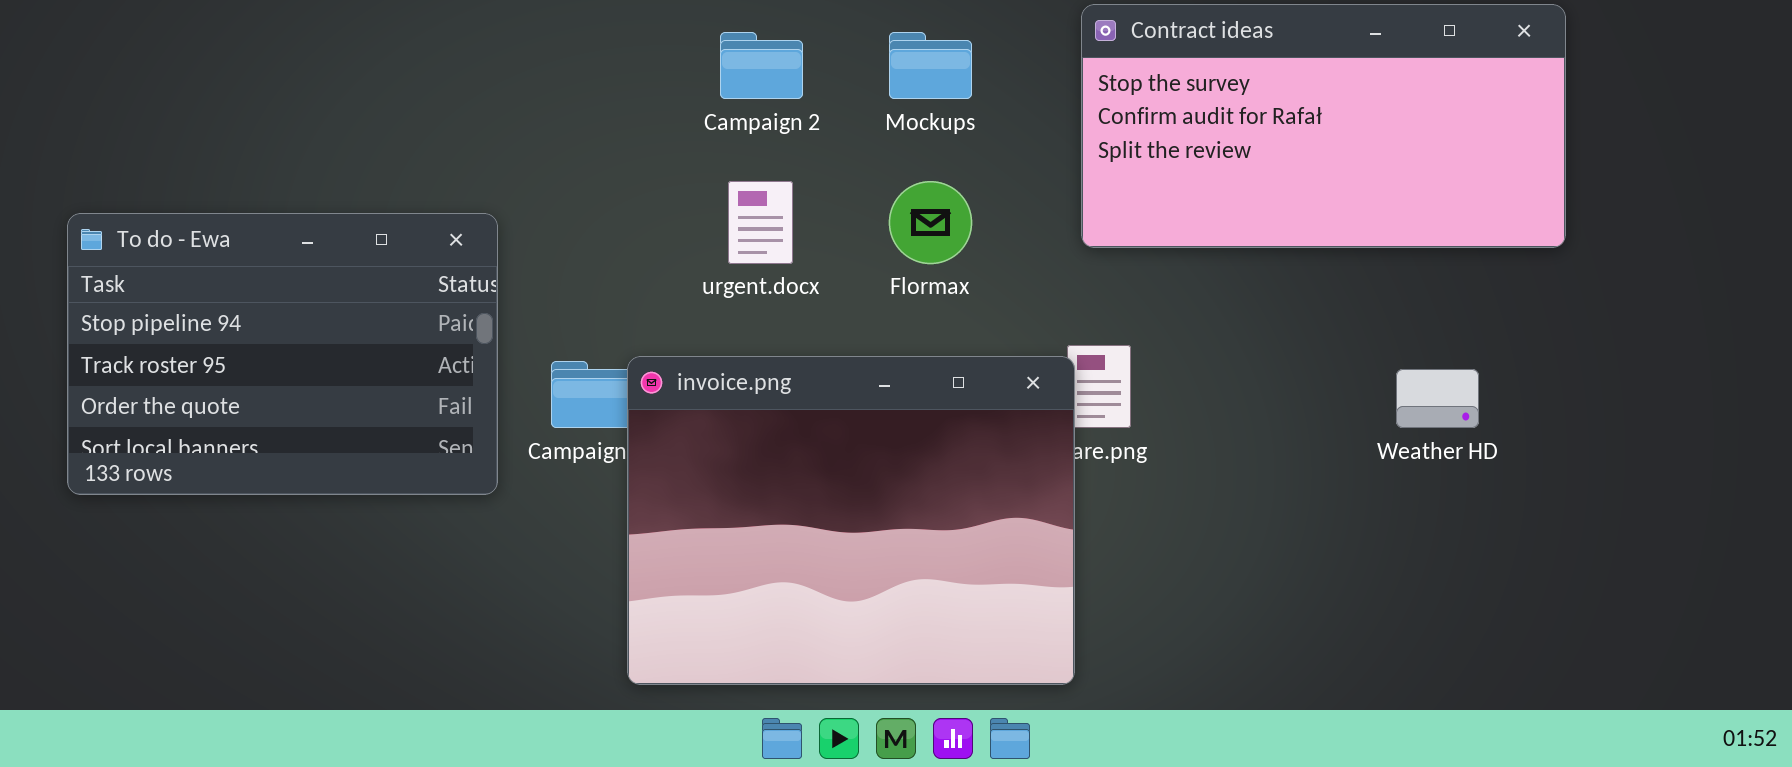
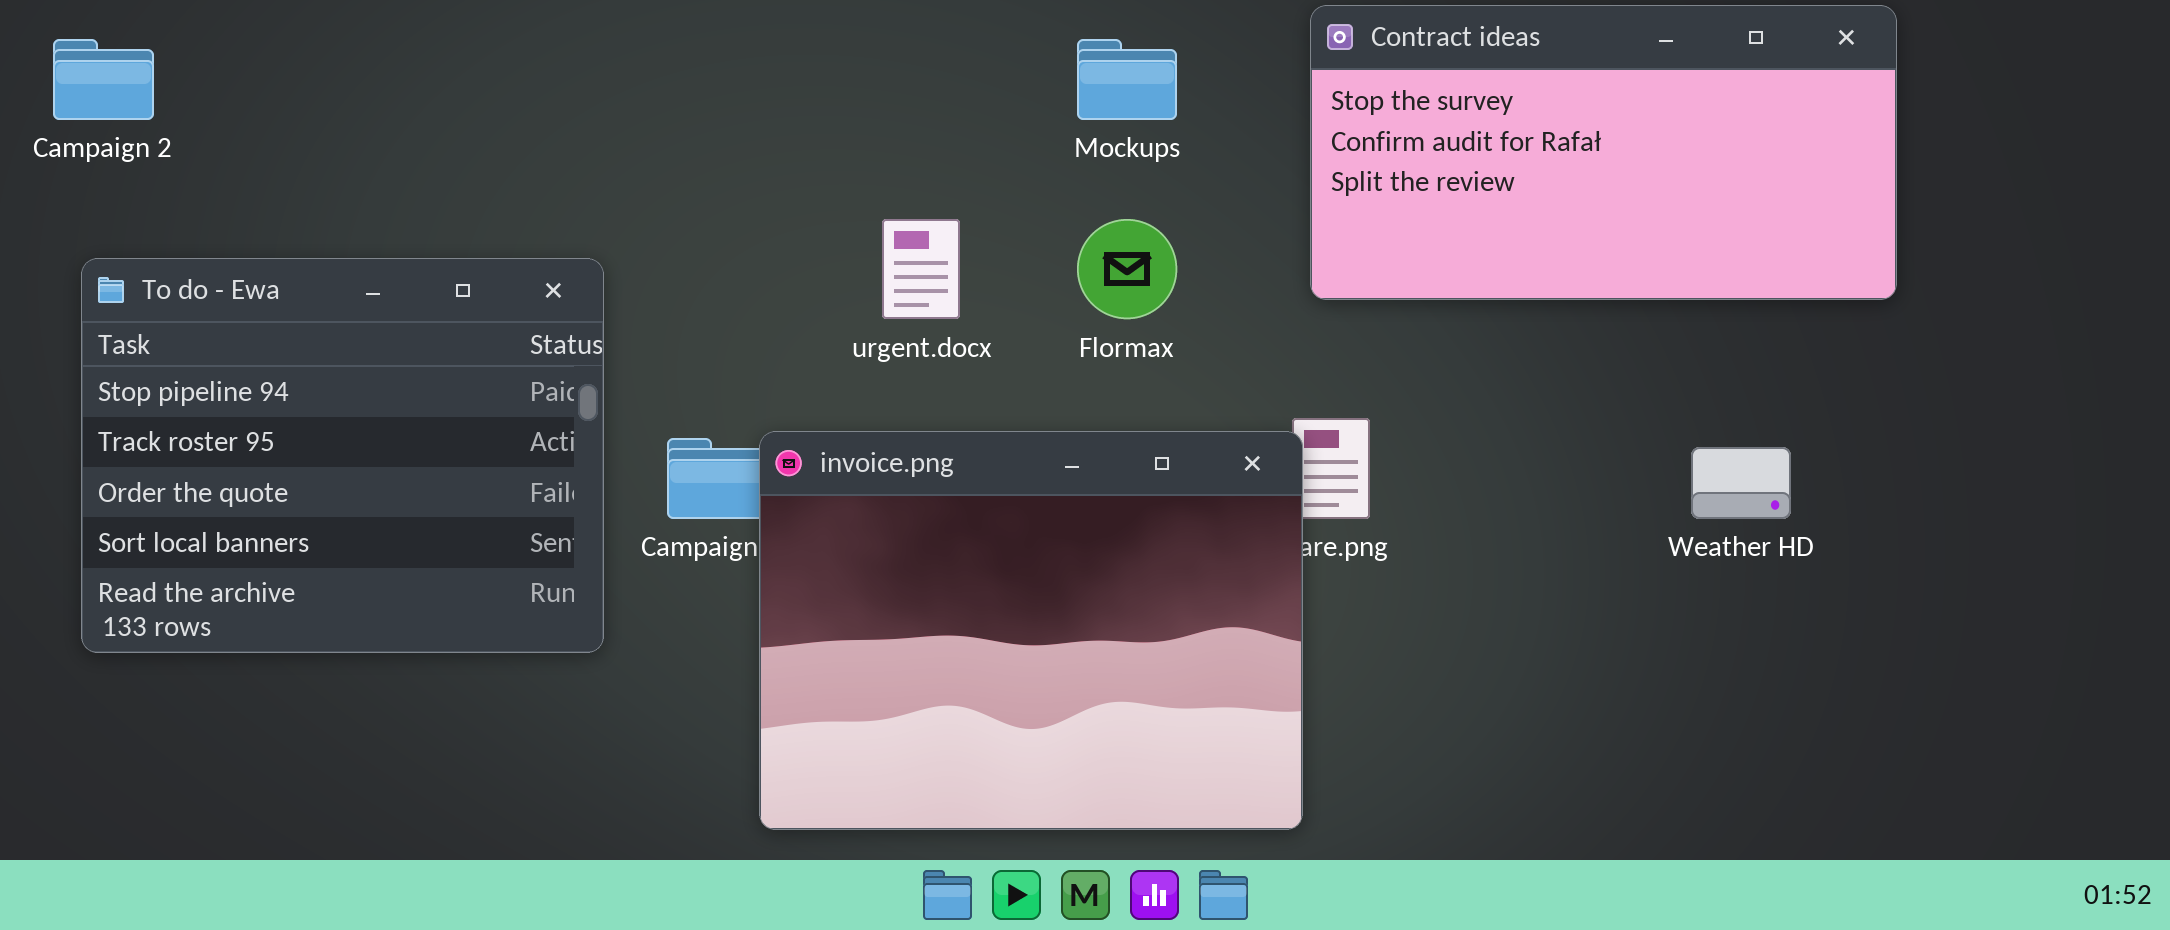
Campaign 2: [720,32,803,99] -> [53,39,154,120], moved
To do - Ewa: [67,213,498,495] -> [81,258,604,653], resized

